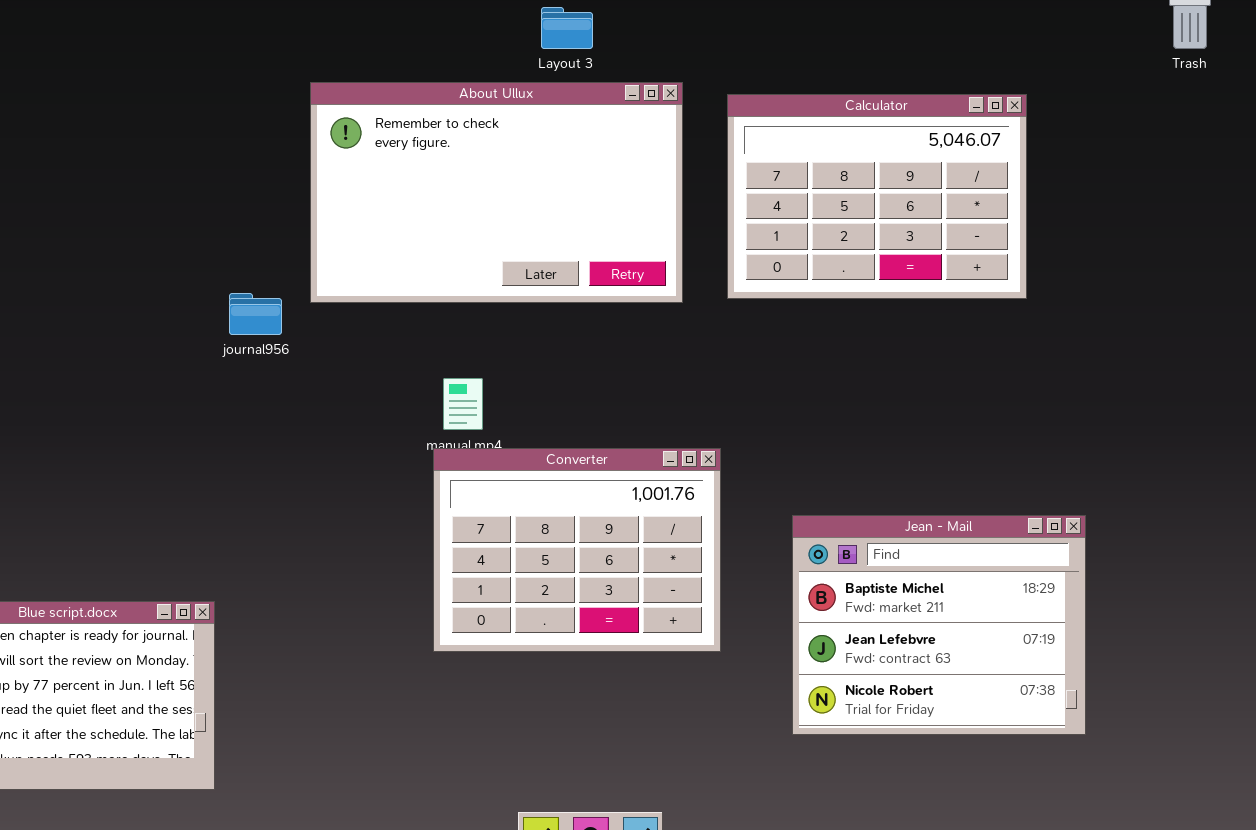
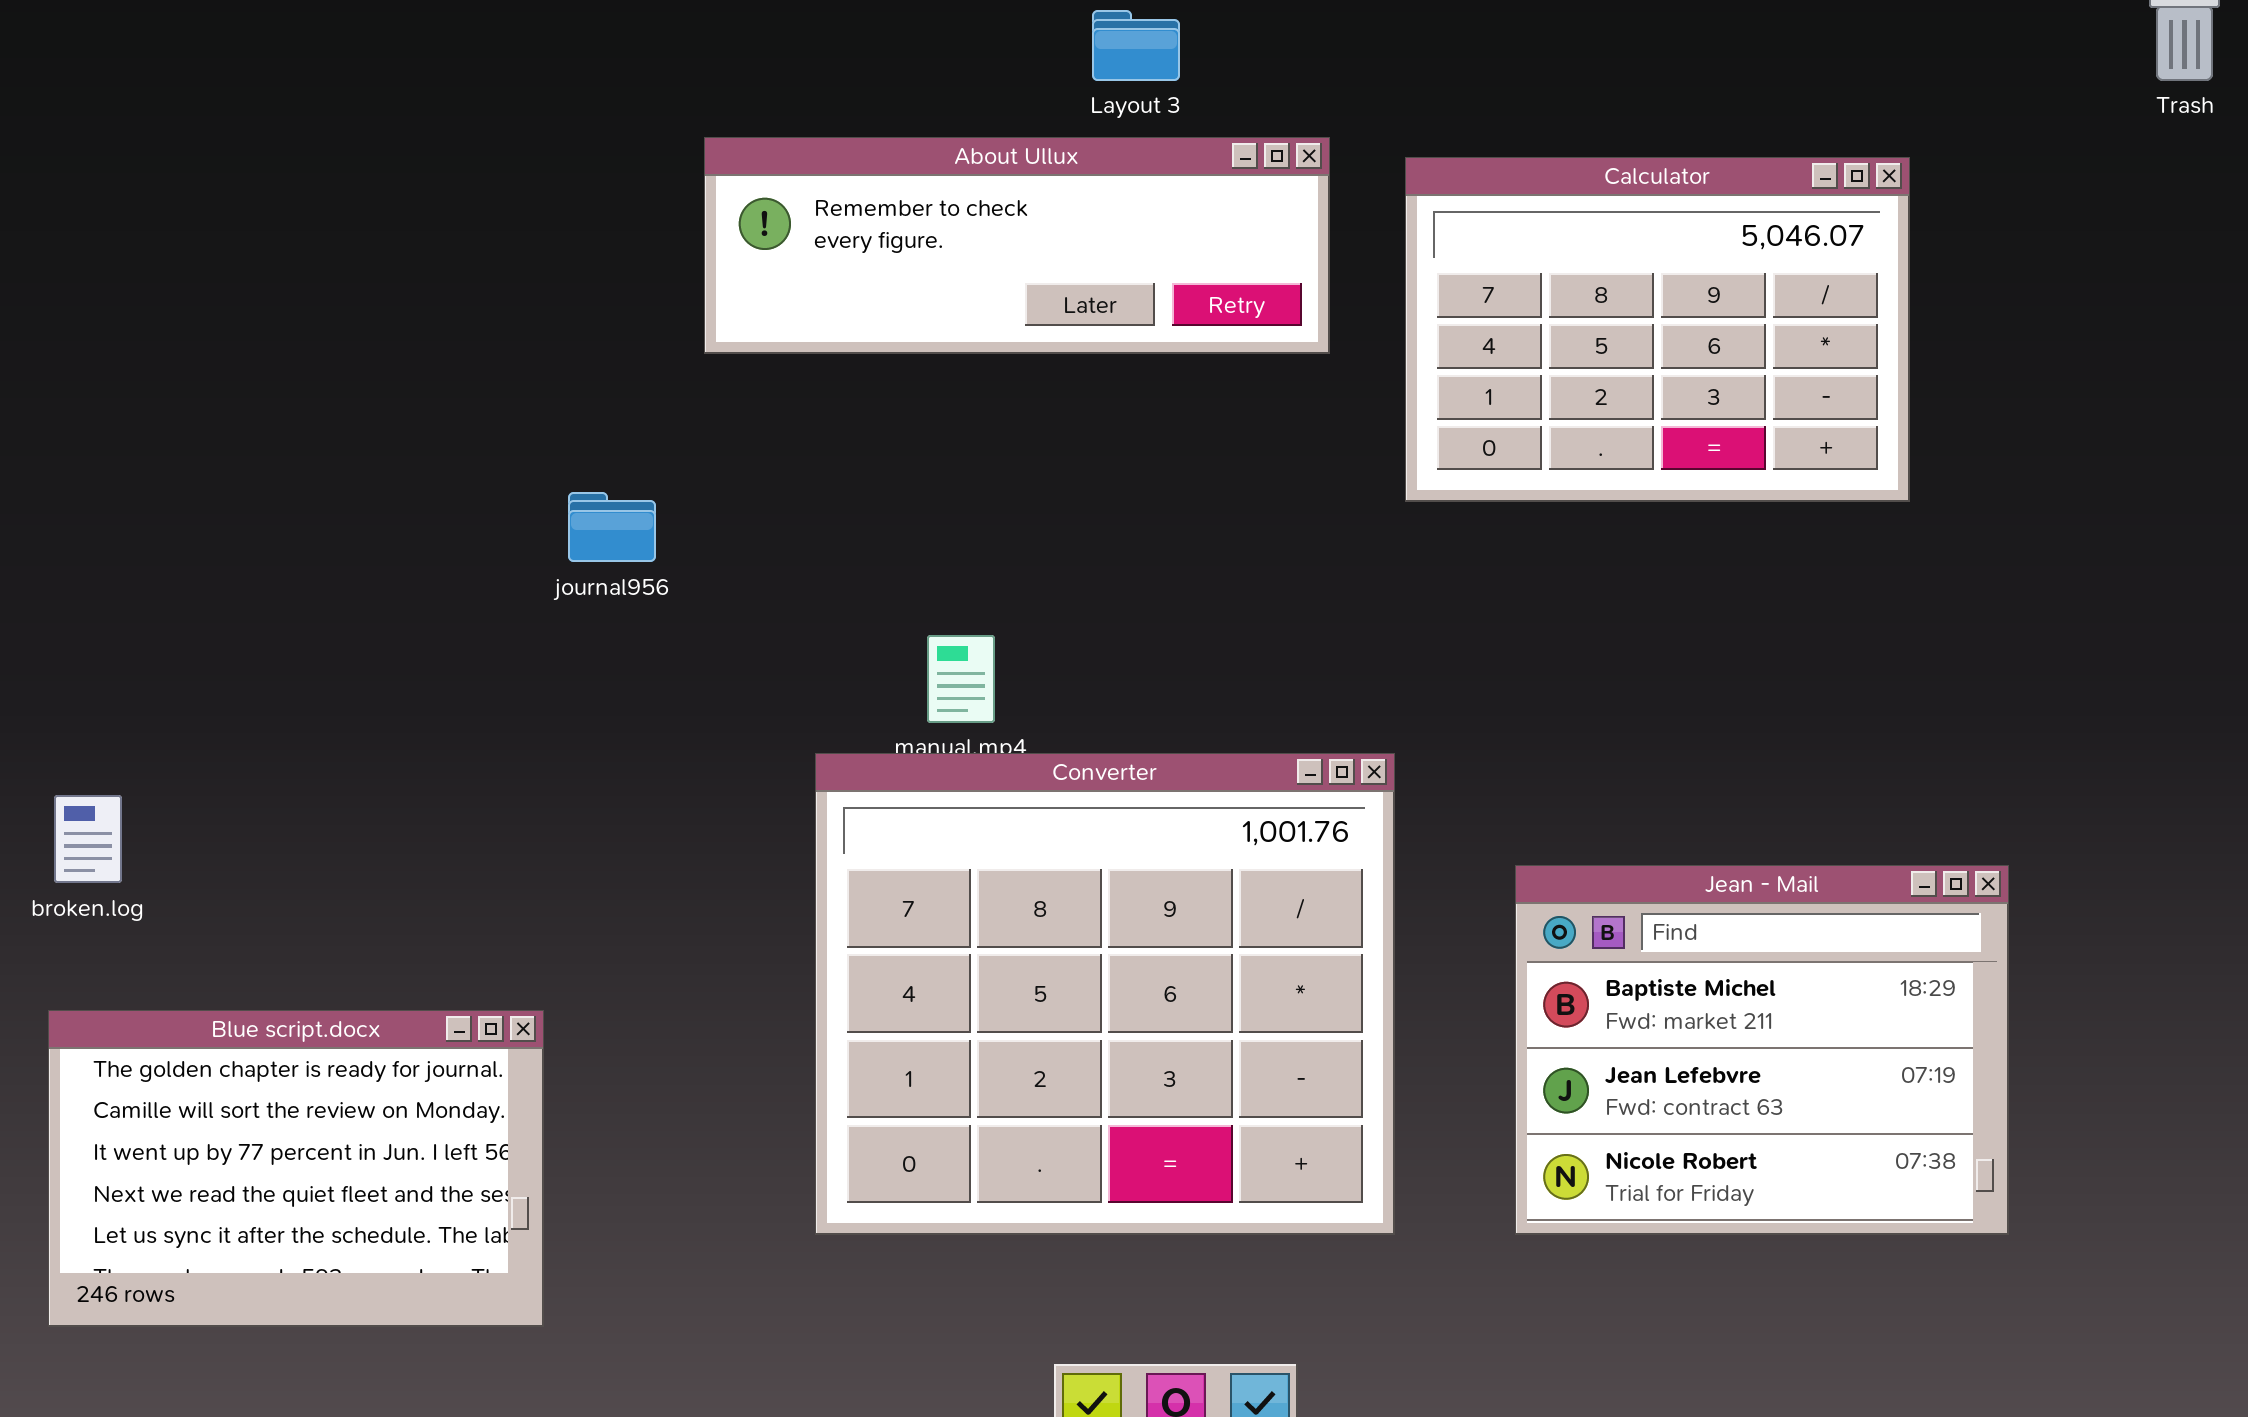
About Ullux: [310,82,683,303] -> [704,137,1330,354], resized
Converter: [433,448,721,652] -> [815,753,1395,1235], resized

